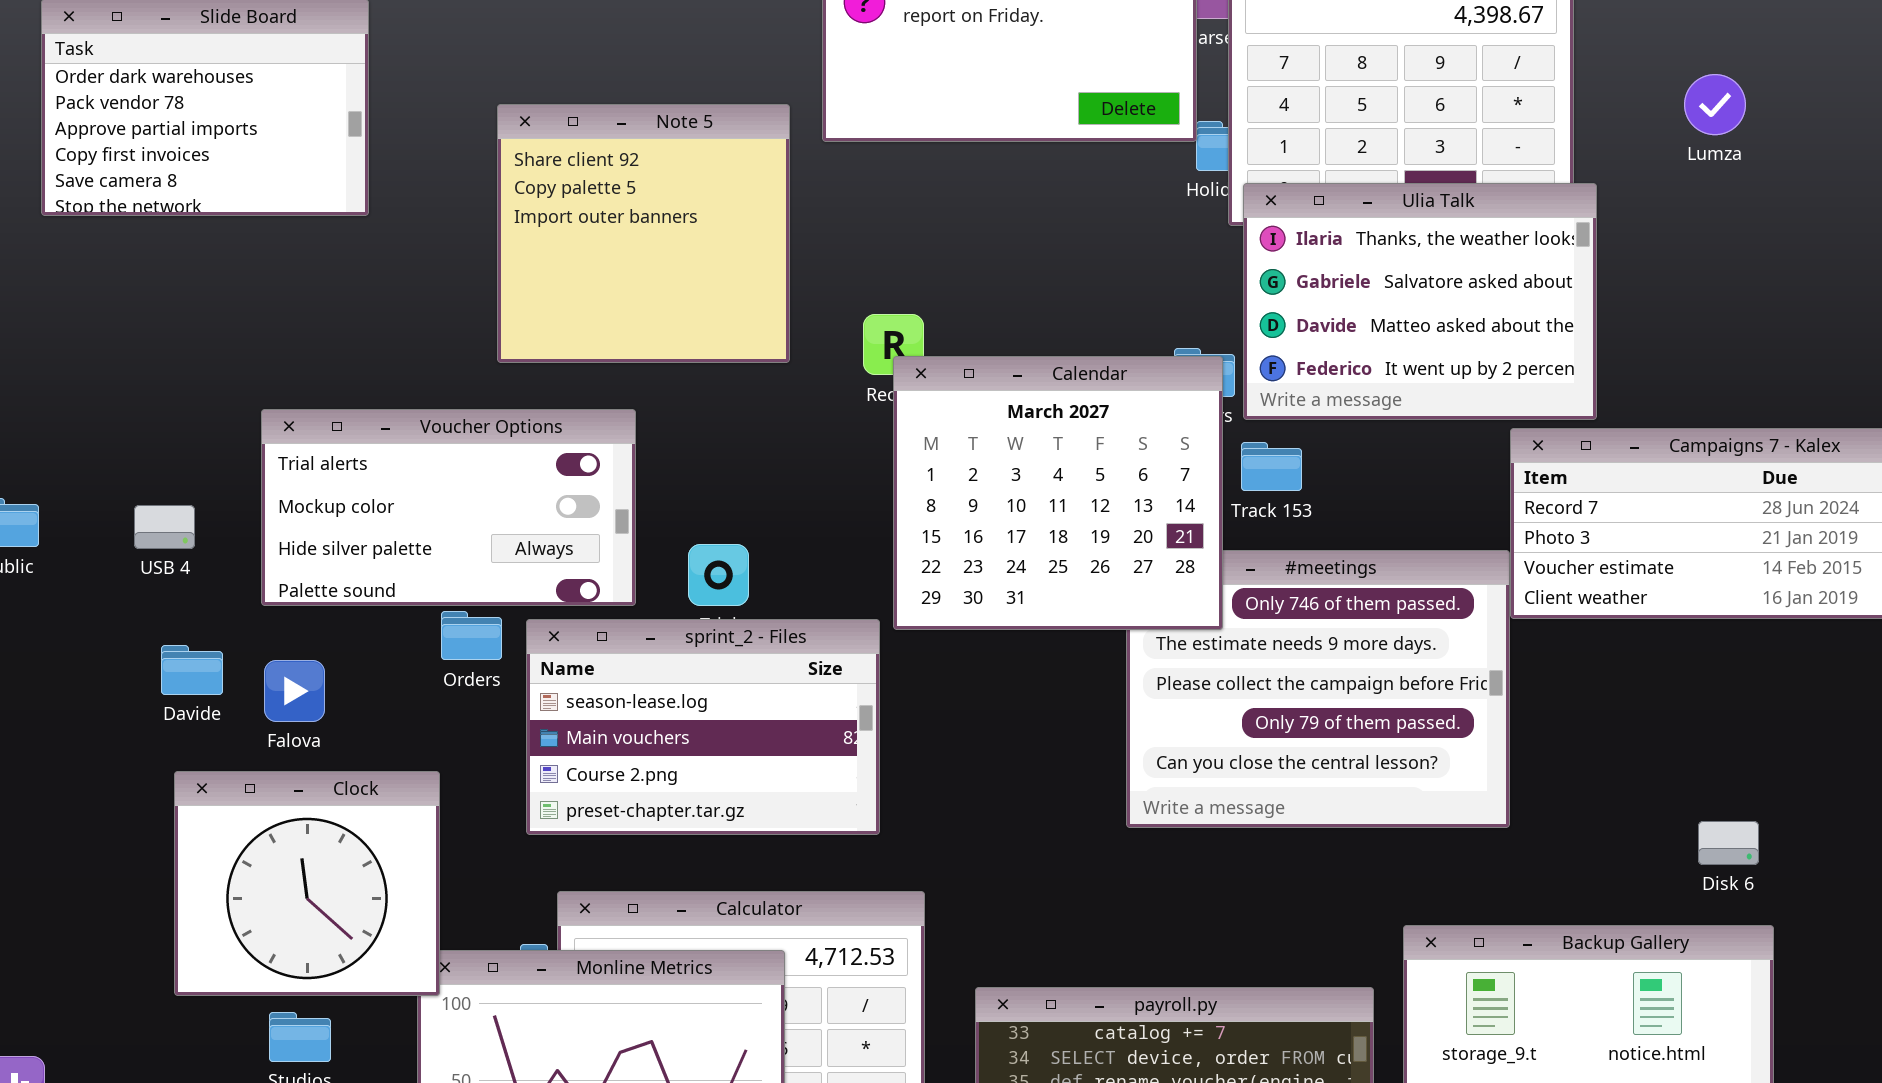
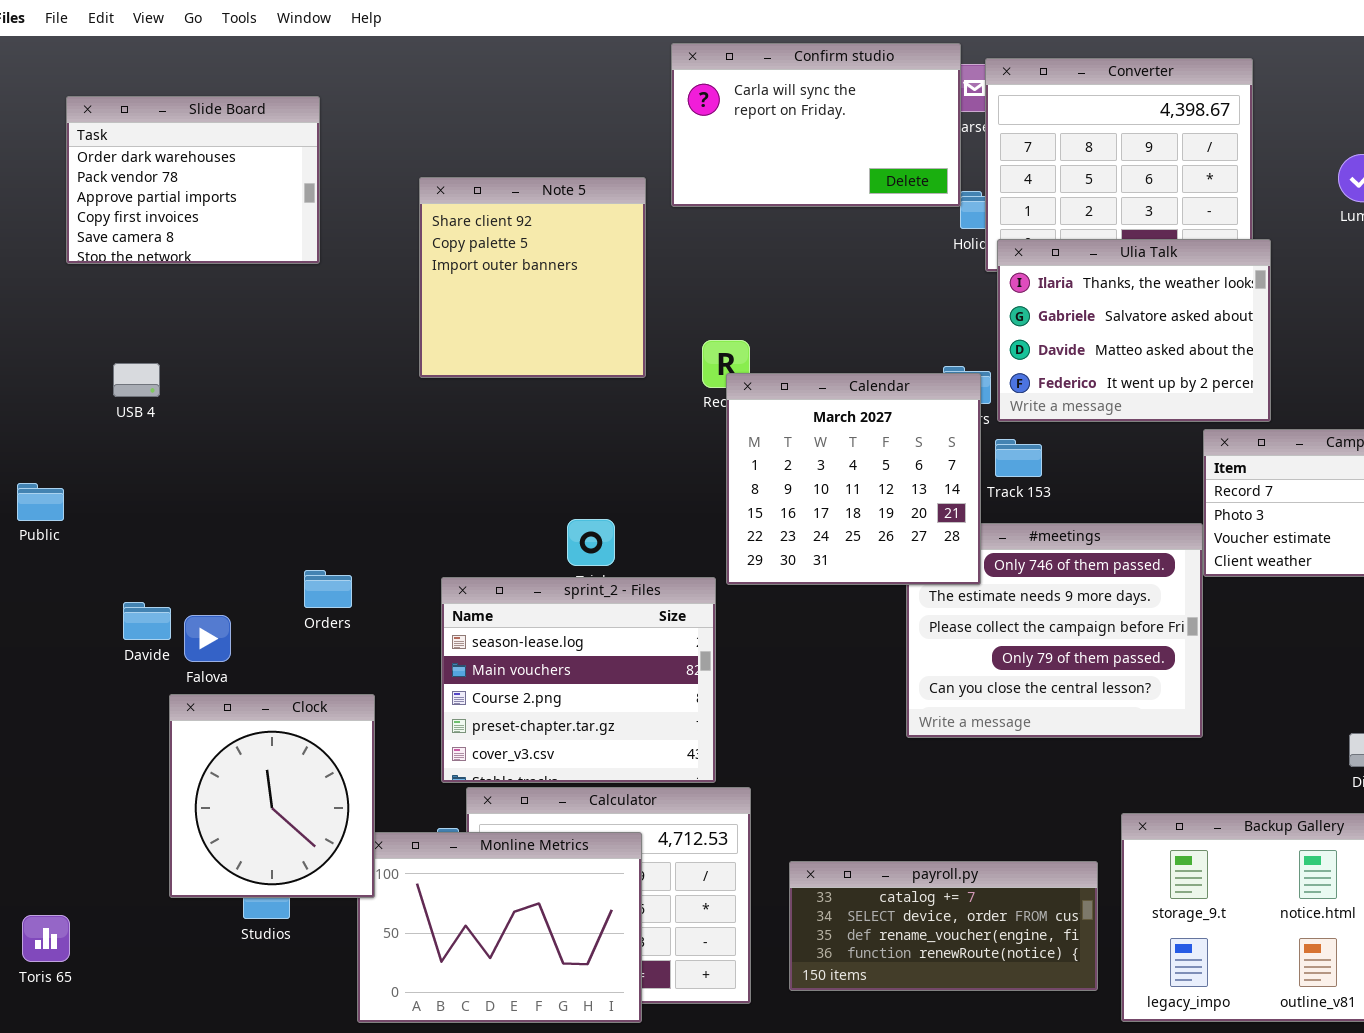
Voucher Options: [261,409,636,606] -> none, closed
USB 4: [134,505,195,549] -> [113,363,160,397], moved
Orders: [441,611,502,660] -> [304,570,352,608], moved
sprint_2 - Files: [526,619,880,835] -> [441,577,716,783], resized
Davide: [161,645,223,695] -> [123,602,171,640], moved
Falova: [264,660,325,722] -> [184,615,231,662], moved
Clock: [174,771,440,996] -> [169,694,375,898], resized

